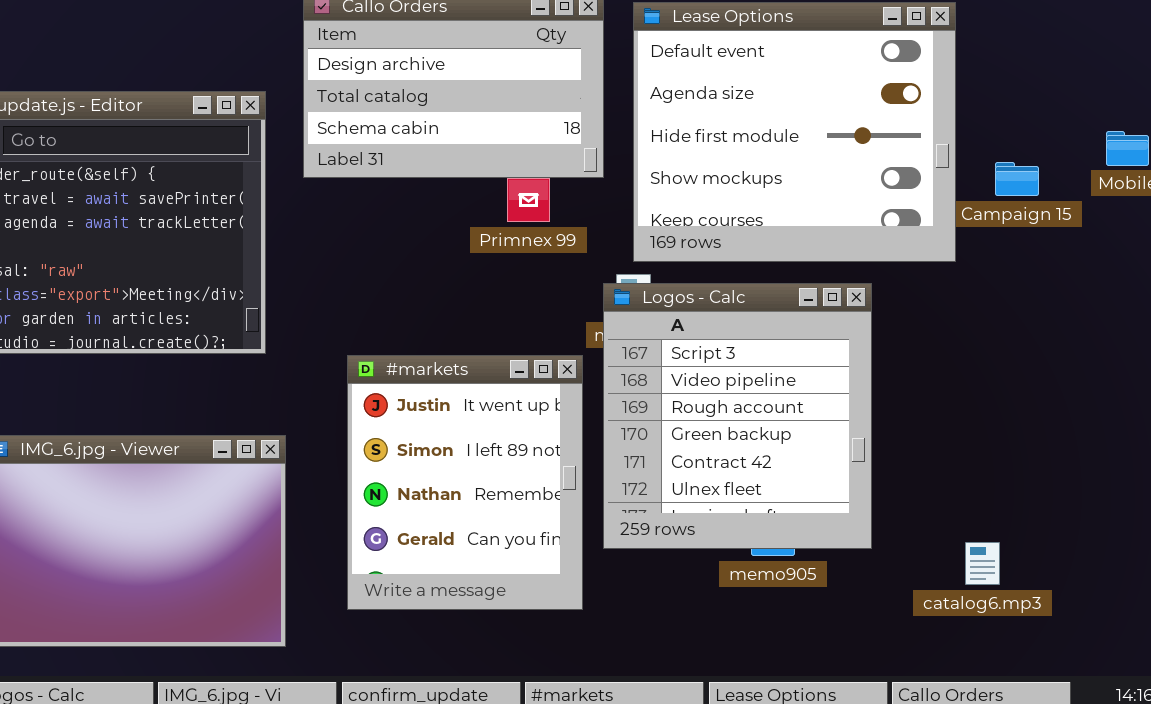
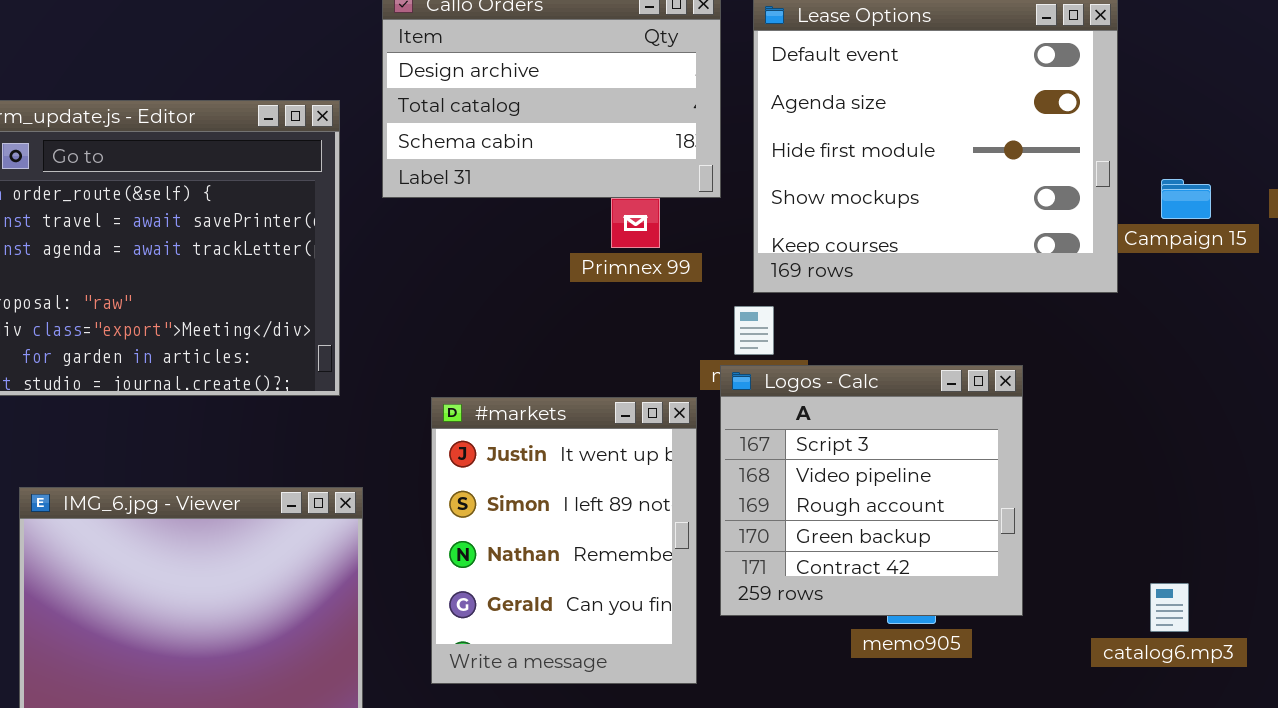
Logos - Calc: [603,283,872,549] -> [720,365,1023,616], resized
catalog6.mp3: [965,542,1000,585] -> [1150,583,1189,632], moved

